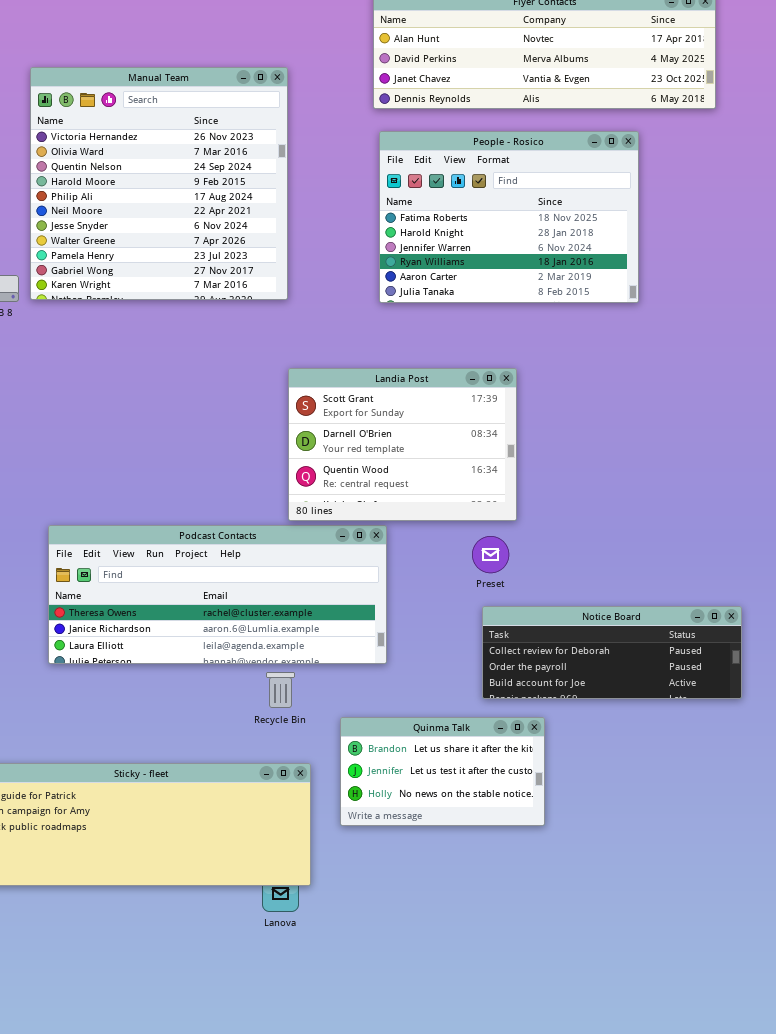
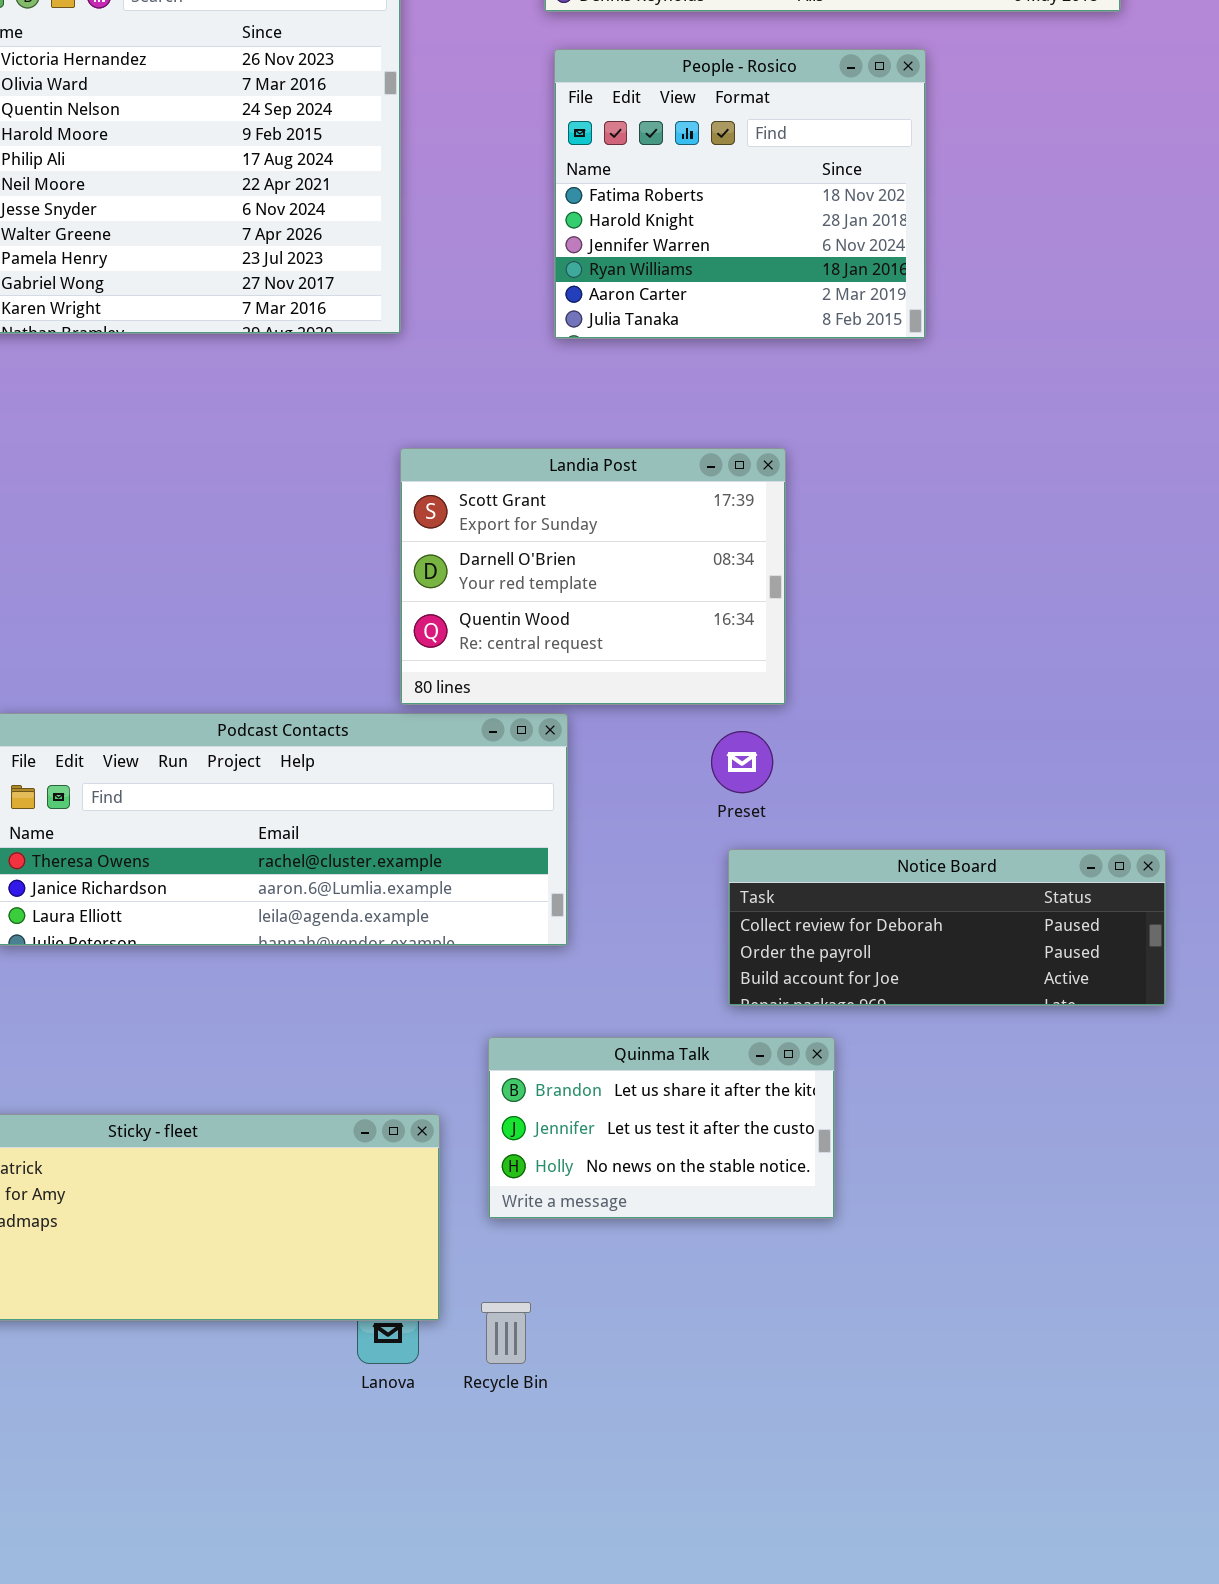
People - Rosico: [379,131,639,303] -> [554,49,926,339], resized
Recycle Bin: [266,672,295,708] -> [481,1302,531,1364], moved

